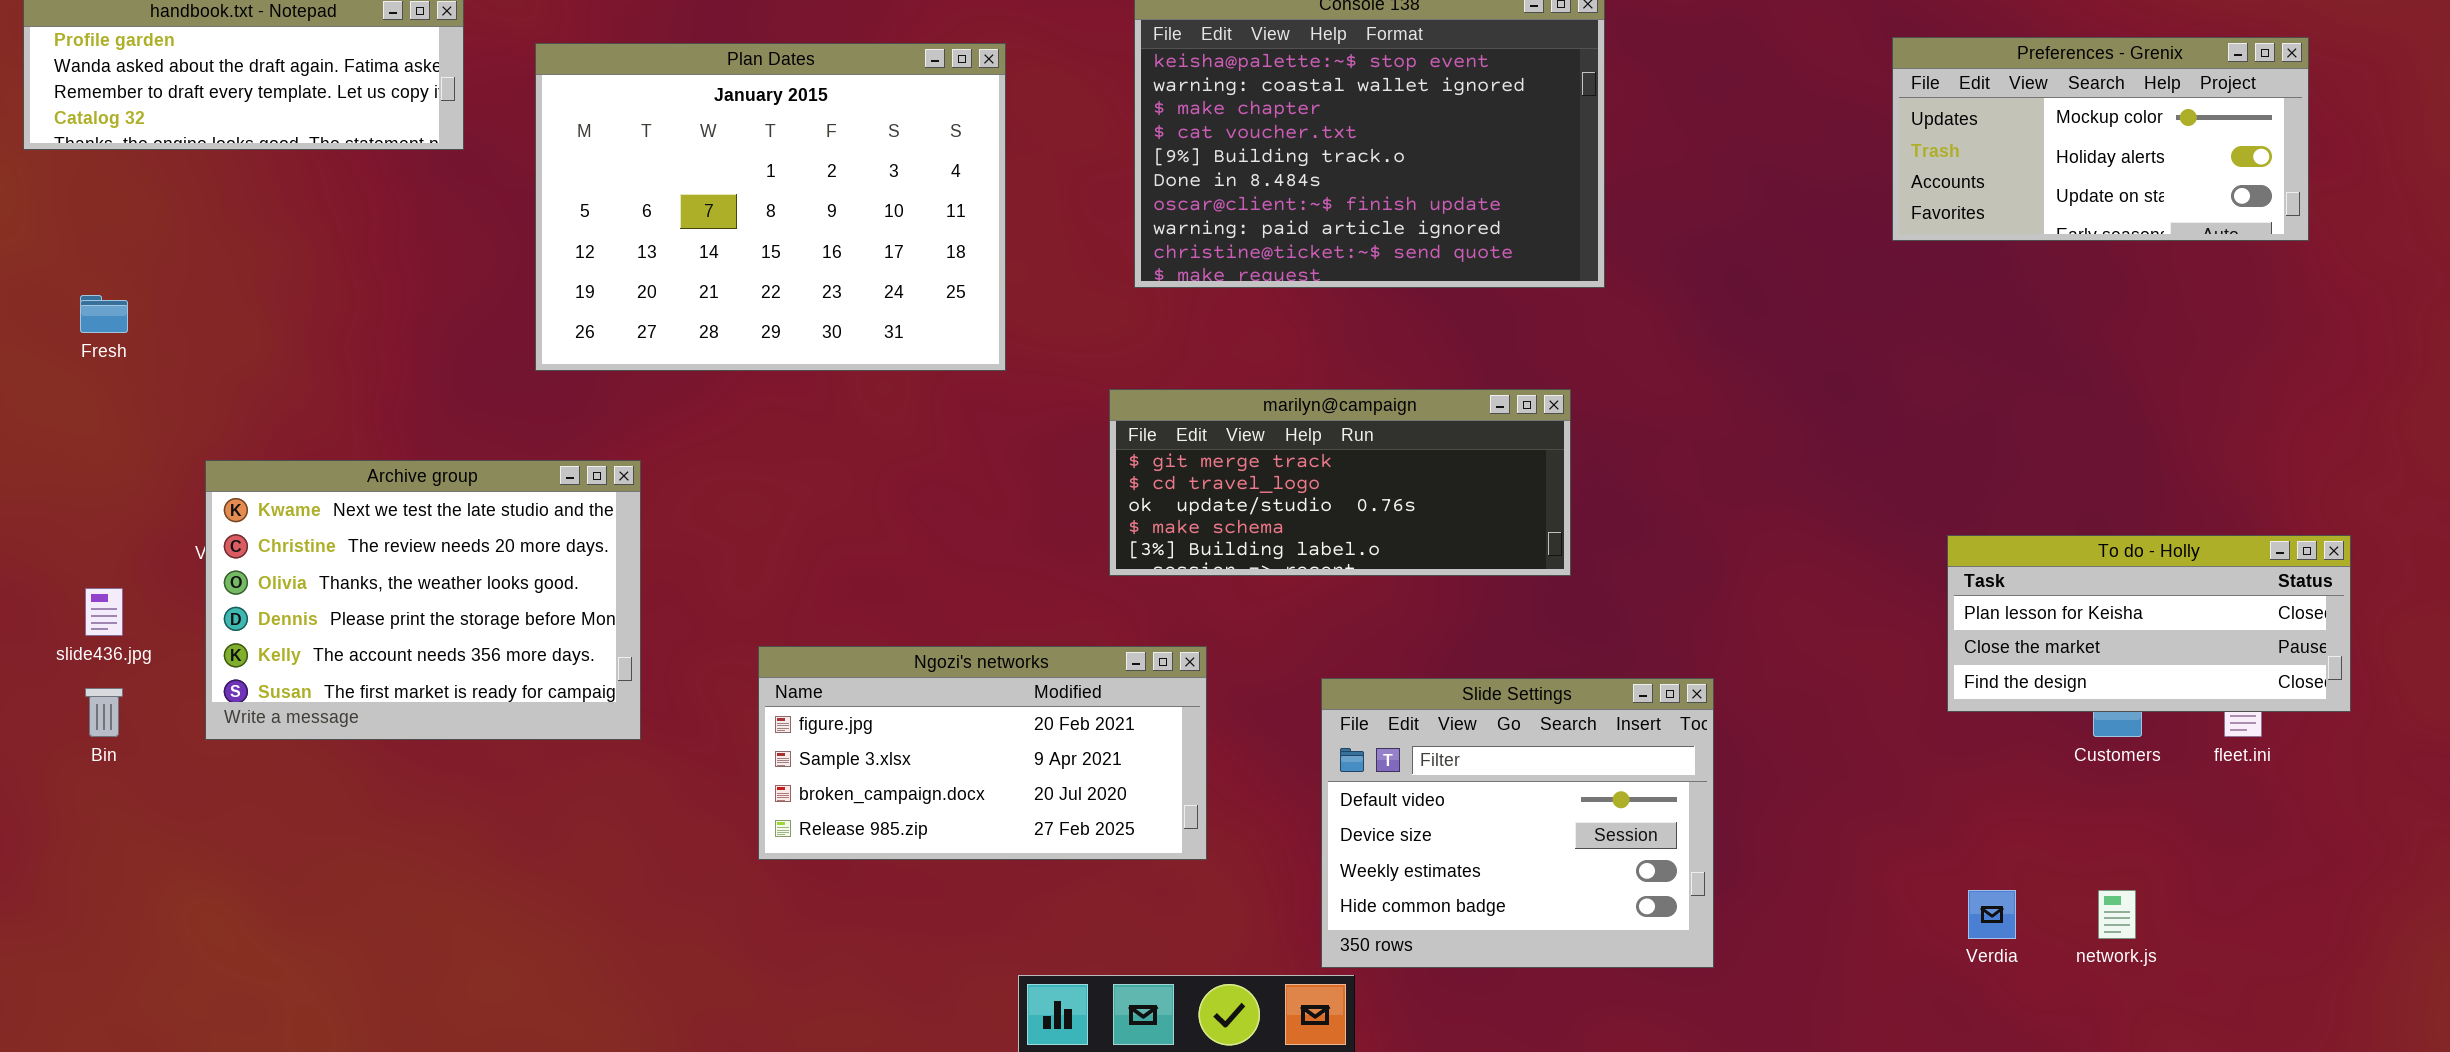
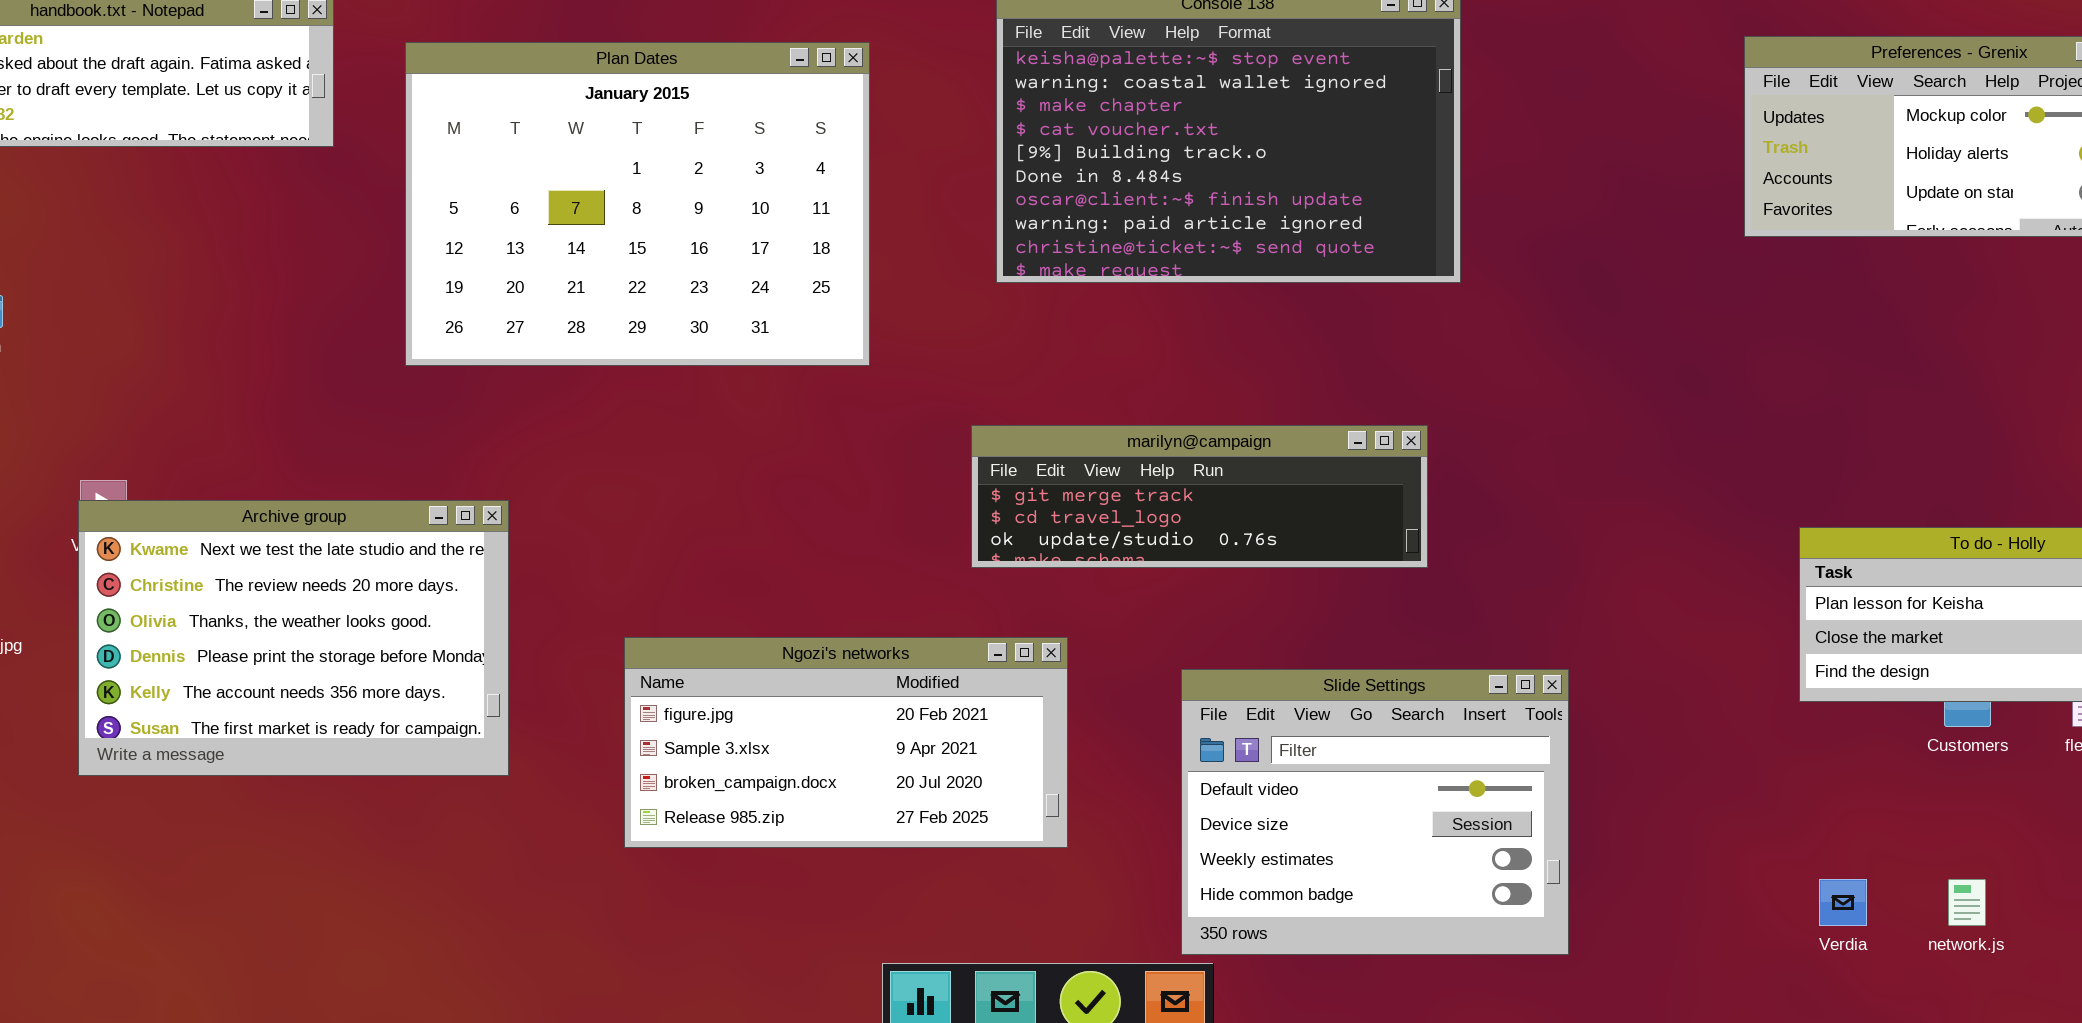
marilyn@campaign: [1109,389,1571,576] -> [971,425,1428,568], resized
Archive group: [205,460,641,740] -> [78,500,509,776], moved

